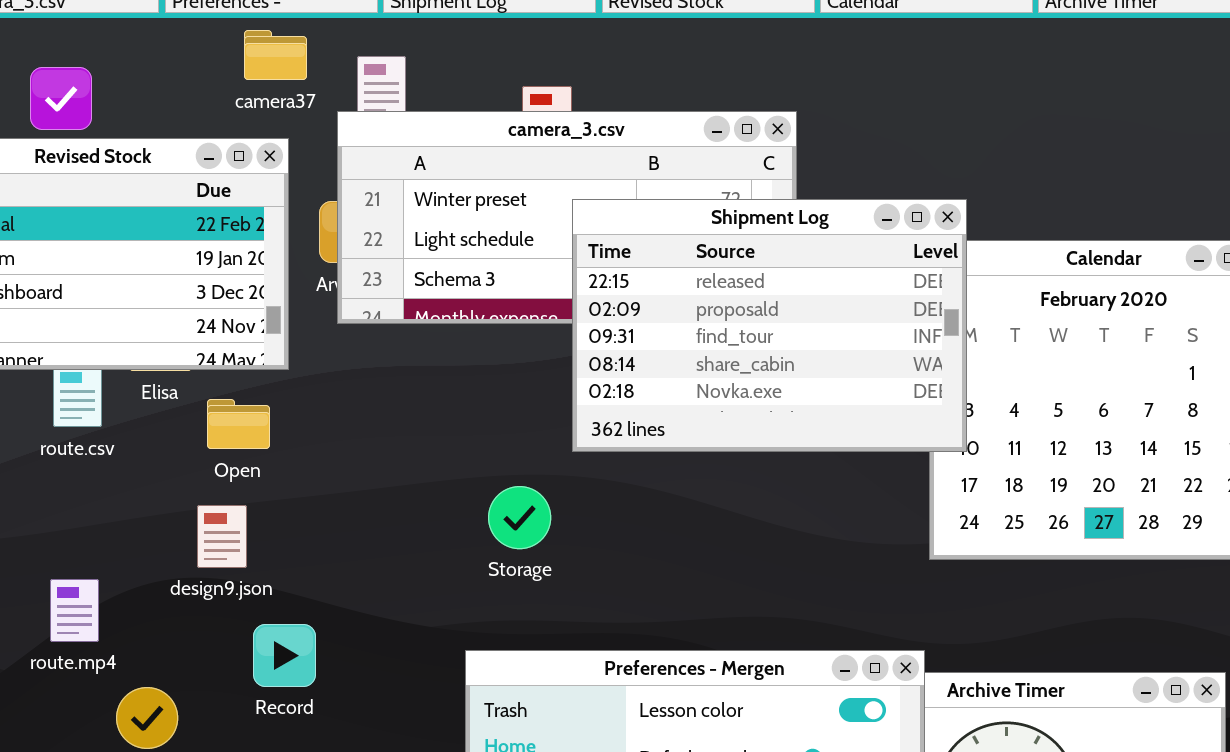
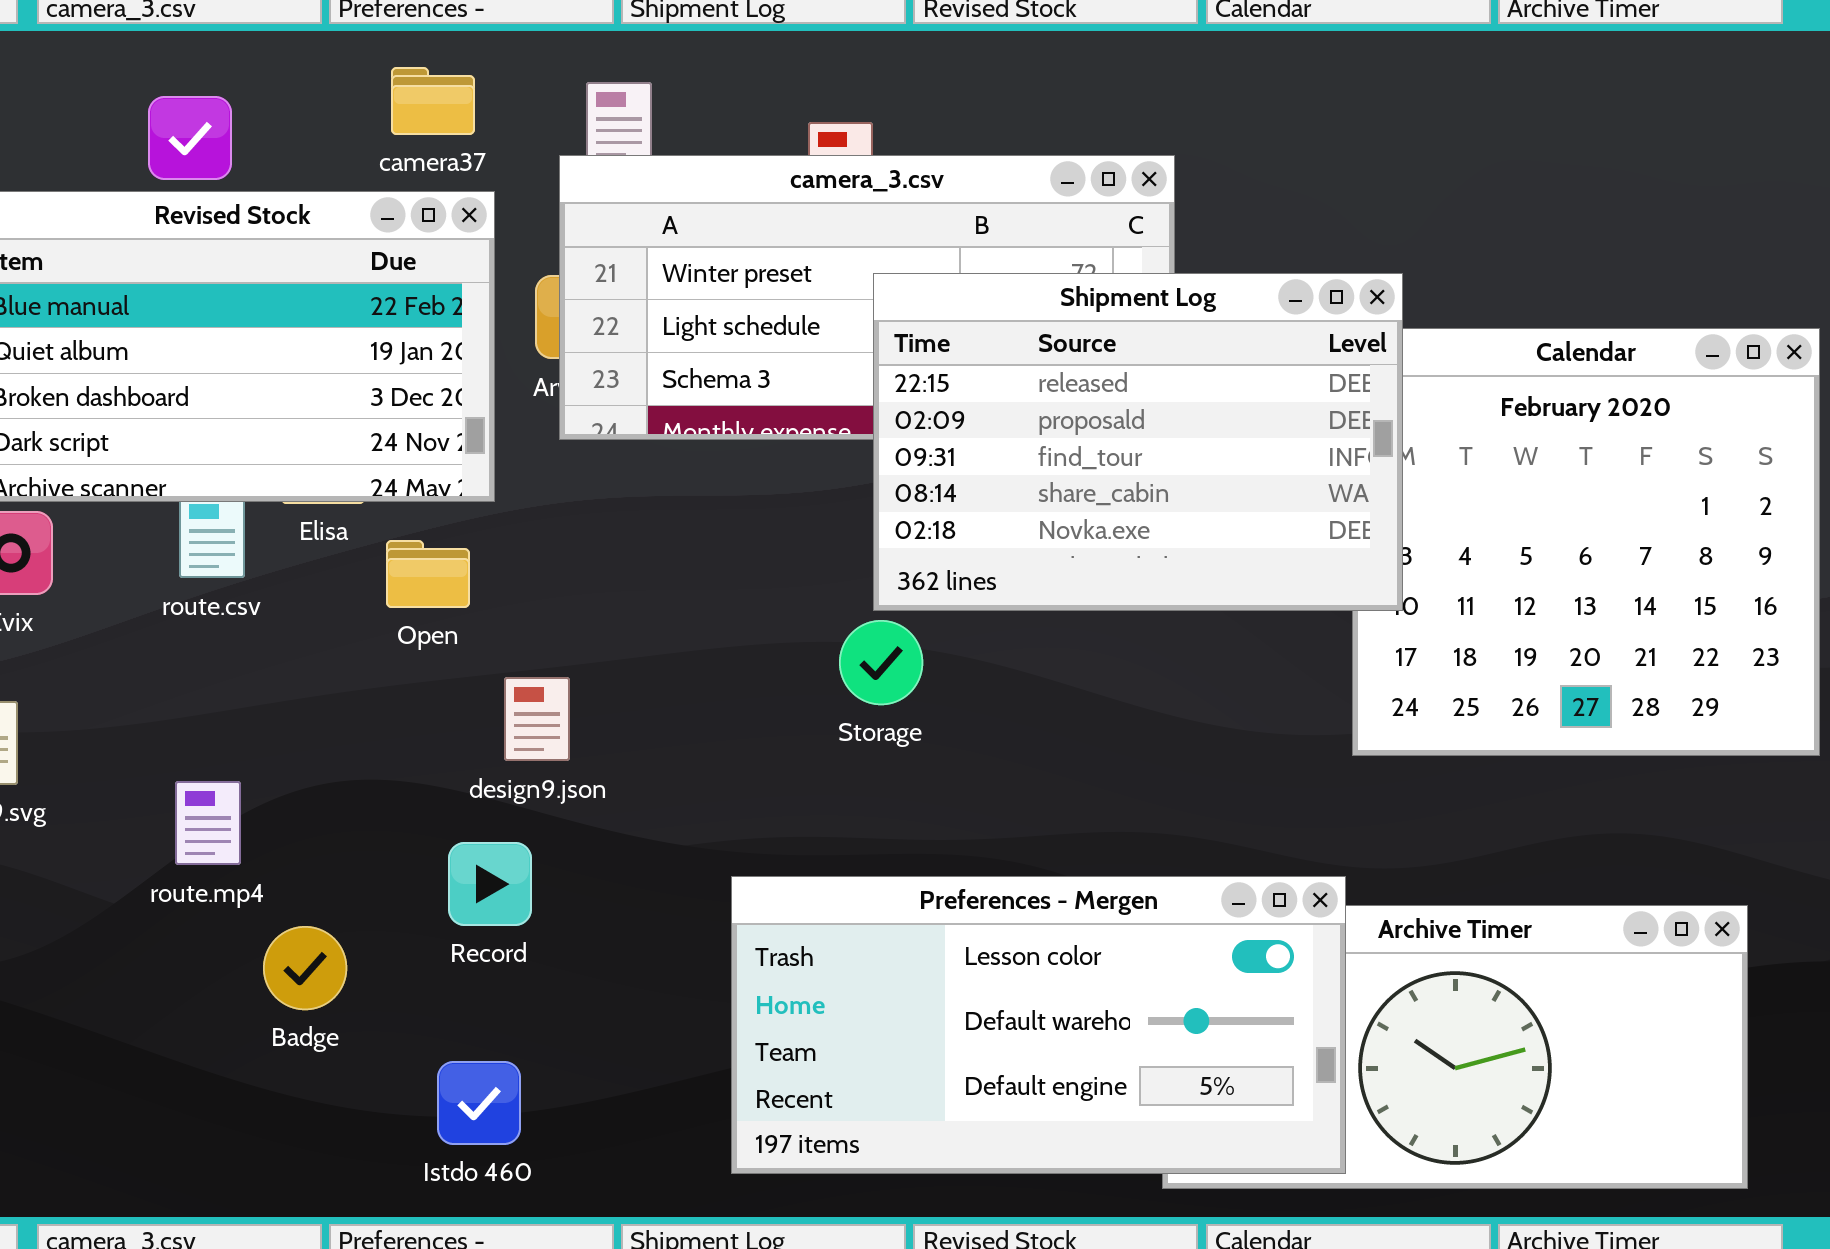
camera37: [244,30,307,80] -> [391,67,475,135], moved
Storage: [488,486,551,549] -> [839,620,923,705], moved
design9.json: [197,505,247,568] -> [504,677,570,761], moved

